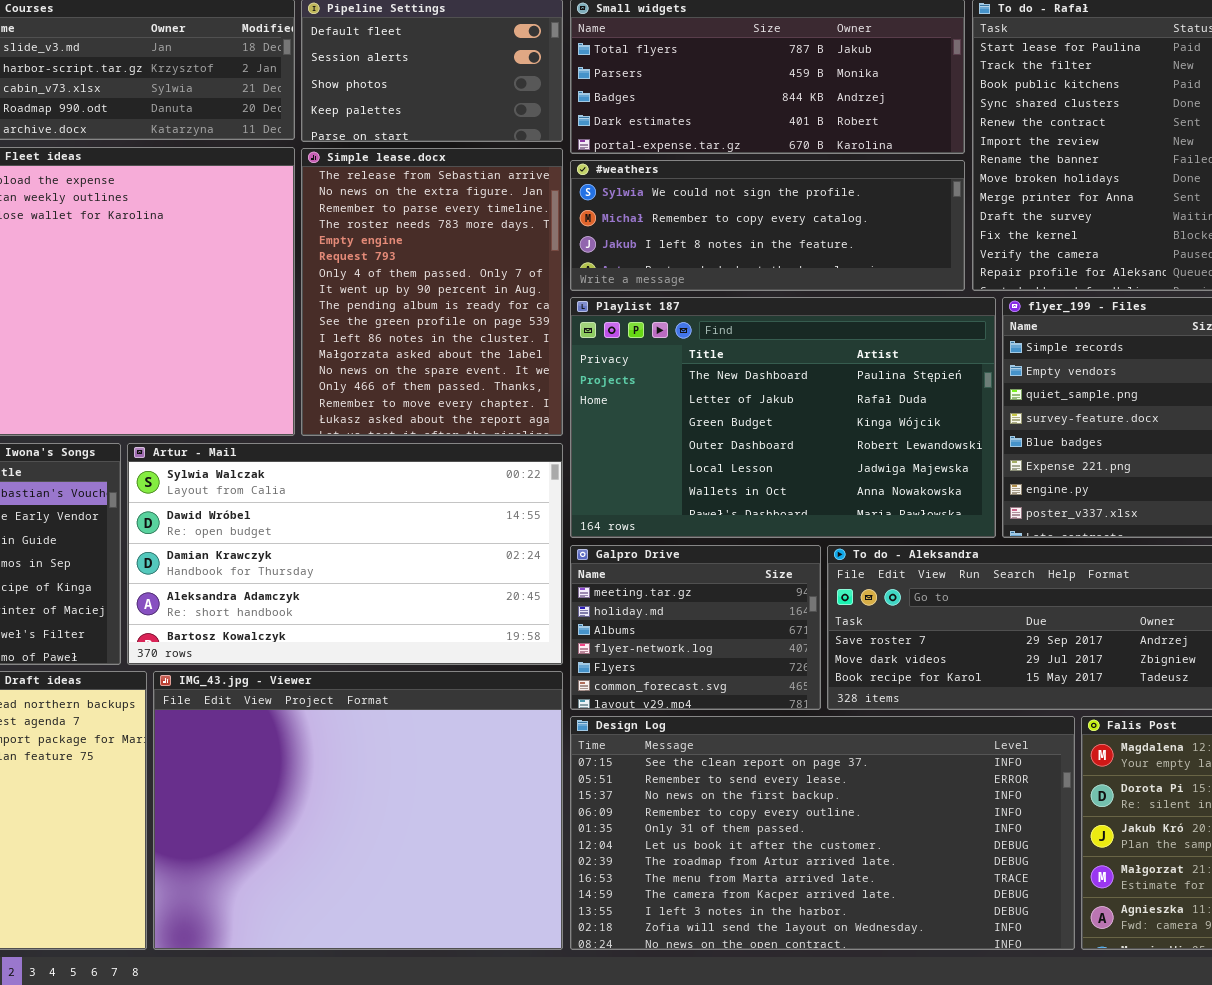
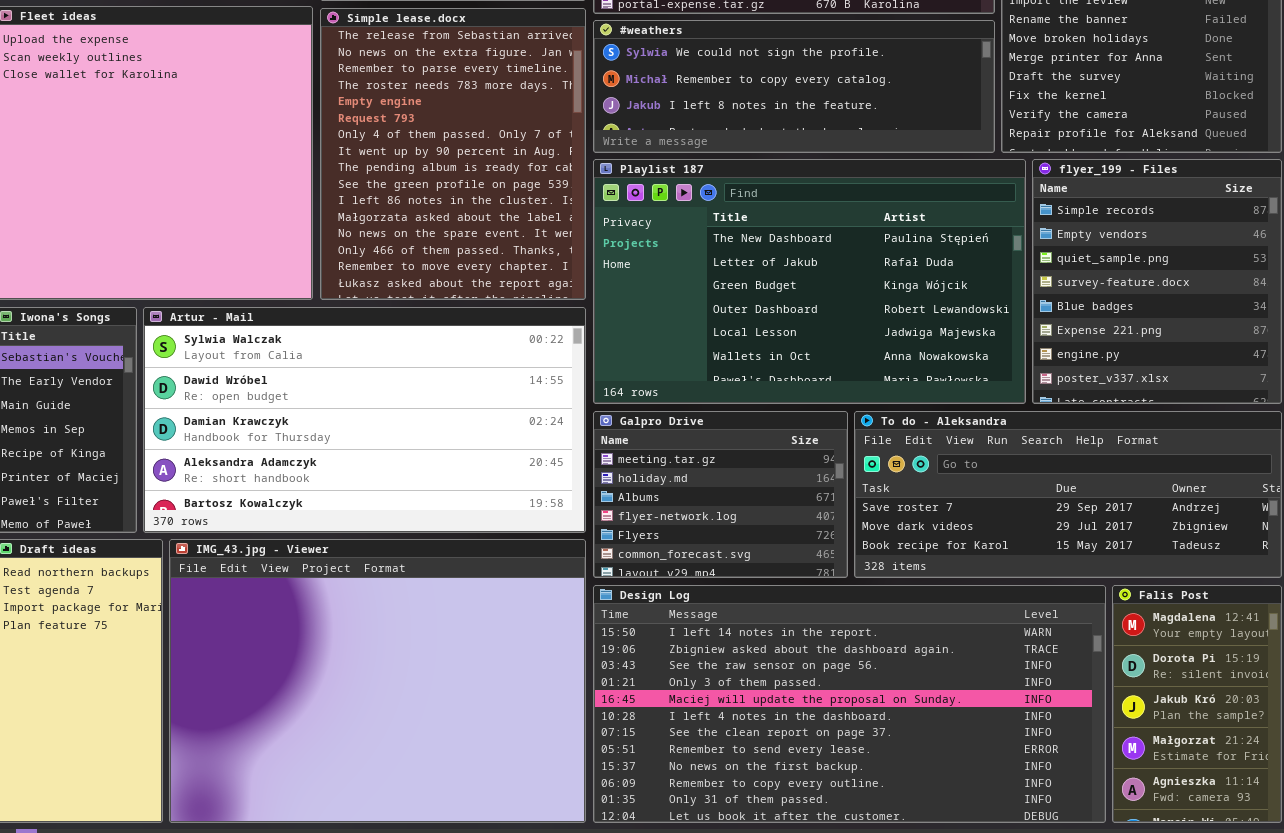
Design Log: [570,716,1075,950] -> [593,585,1106,823], scrolled up 6 rows

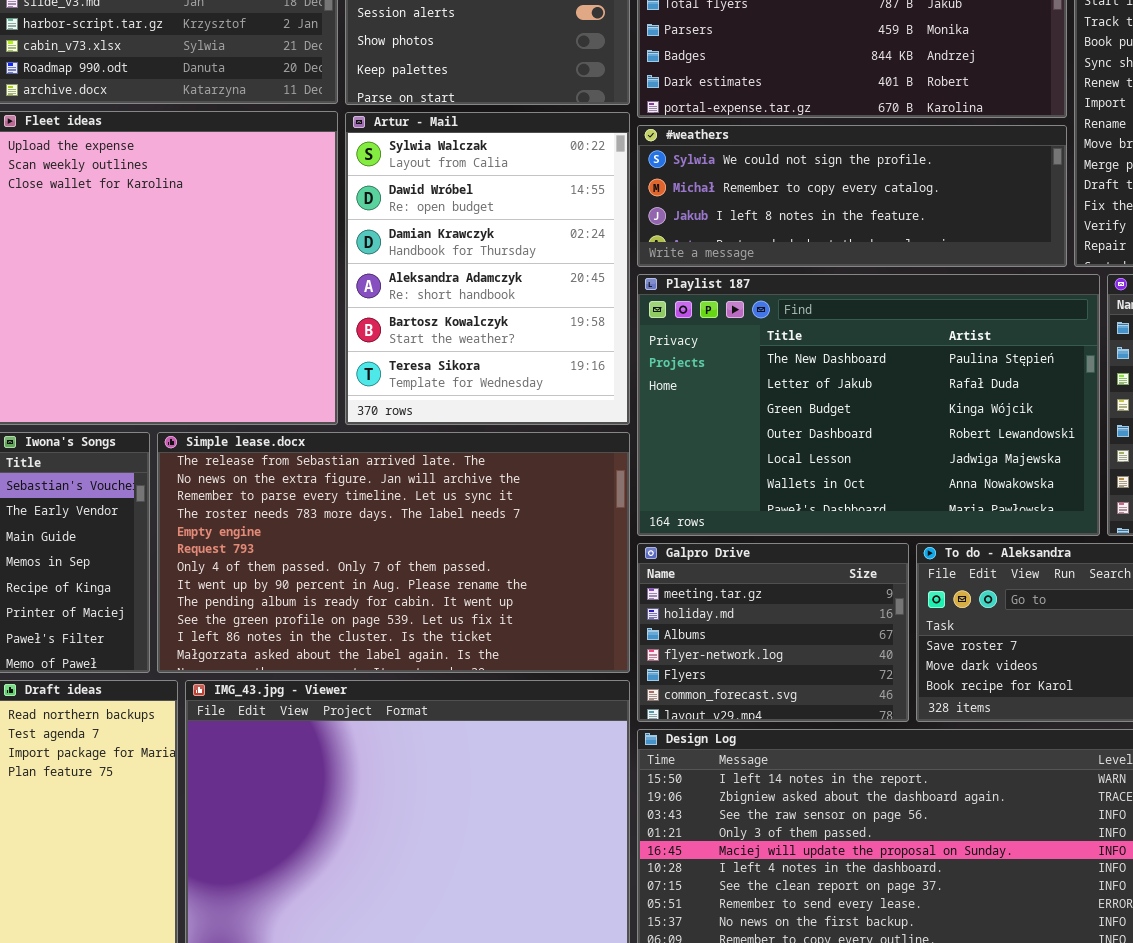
Simple lease.docx: [320,8,586,300] -> [157,432,630,673], moved, resized
Artur - Mail: [143,307,586,533] -> [345,112,630,425], moved, resized

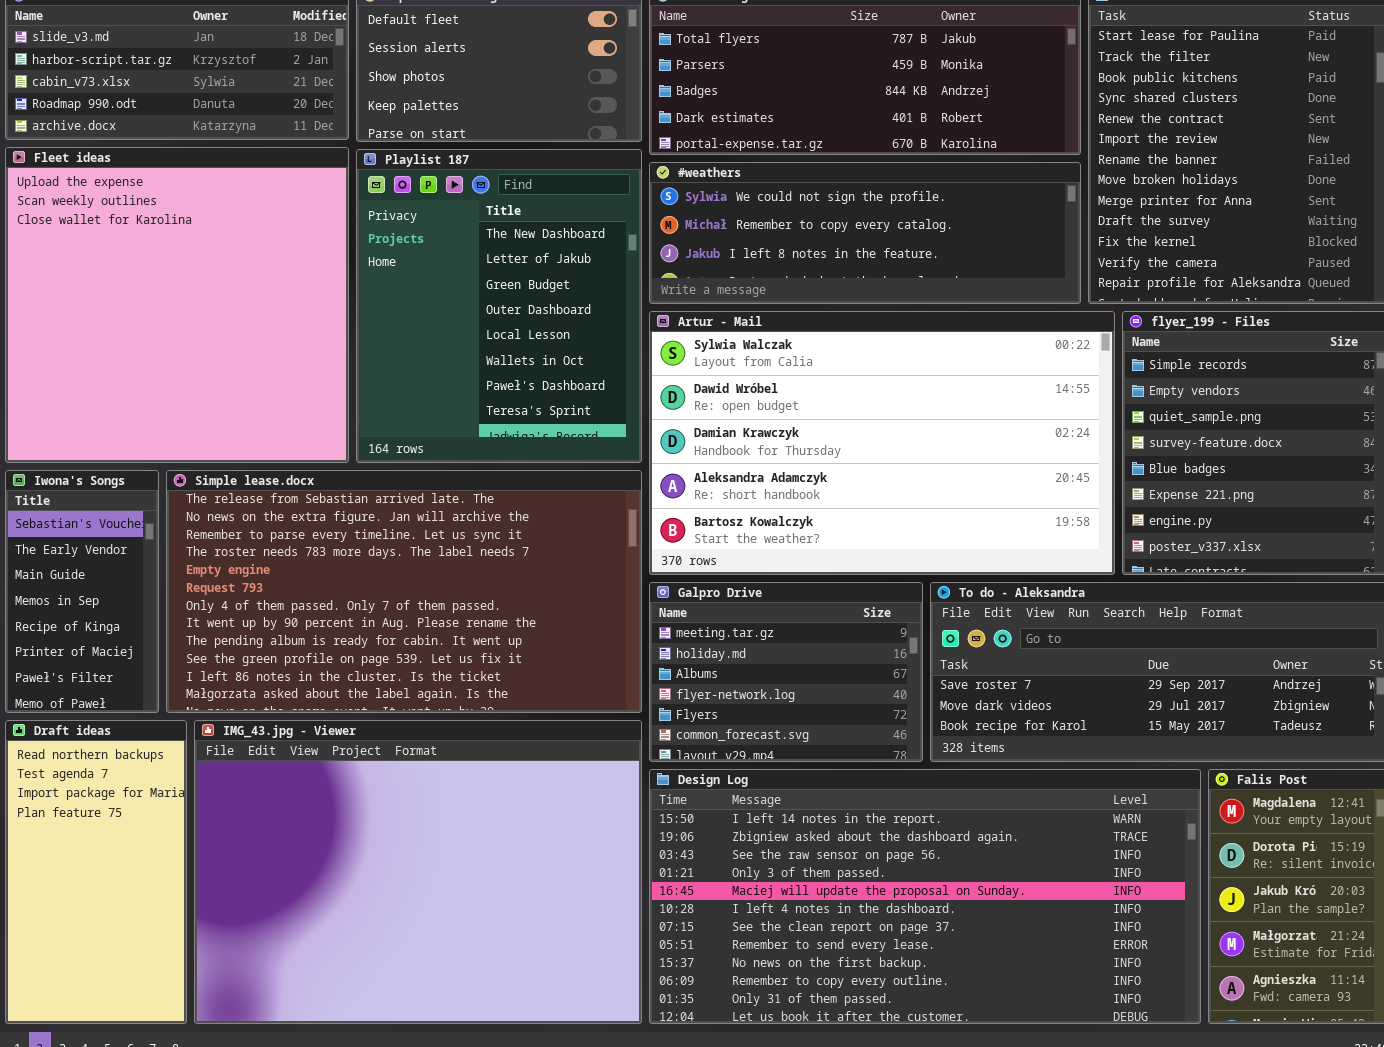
Artur - Mail: [345,112,630,425] -> [649,311,1115,575], moved, resized
Playlist 187: [637,274,1100,536] -> [356,149,642,463], moved, resized

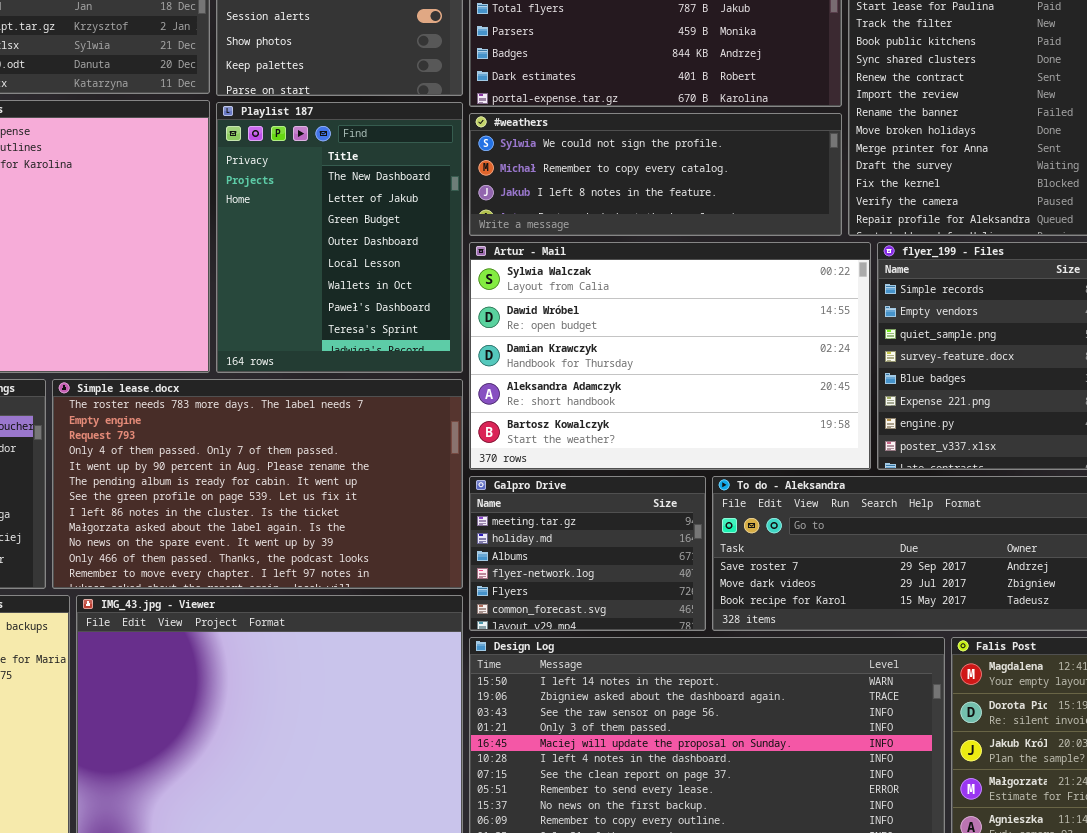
Simple lease.docx: [166,470,642,713] -> [52,379,463,589], scrolled down 3 rows

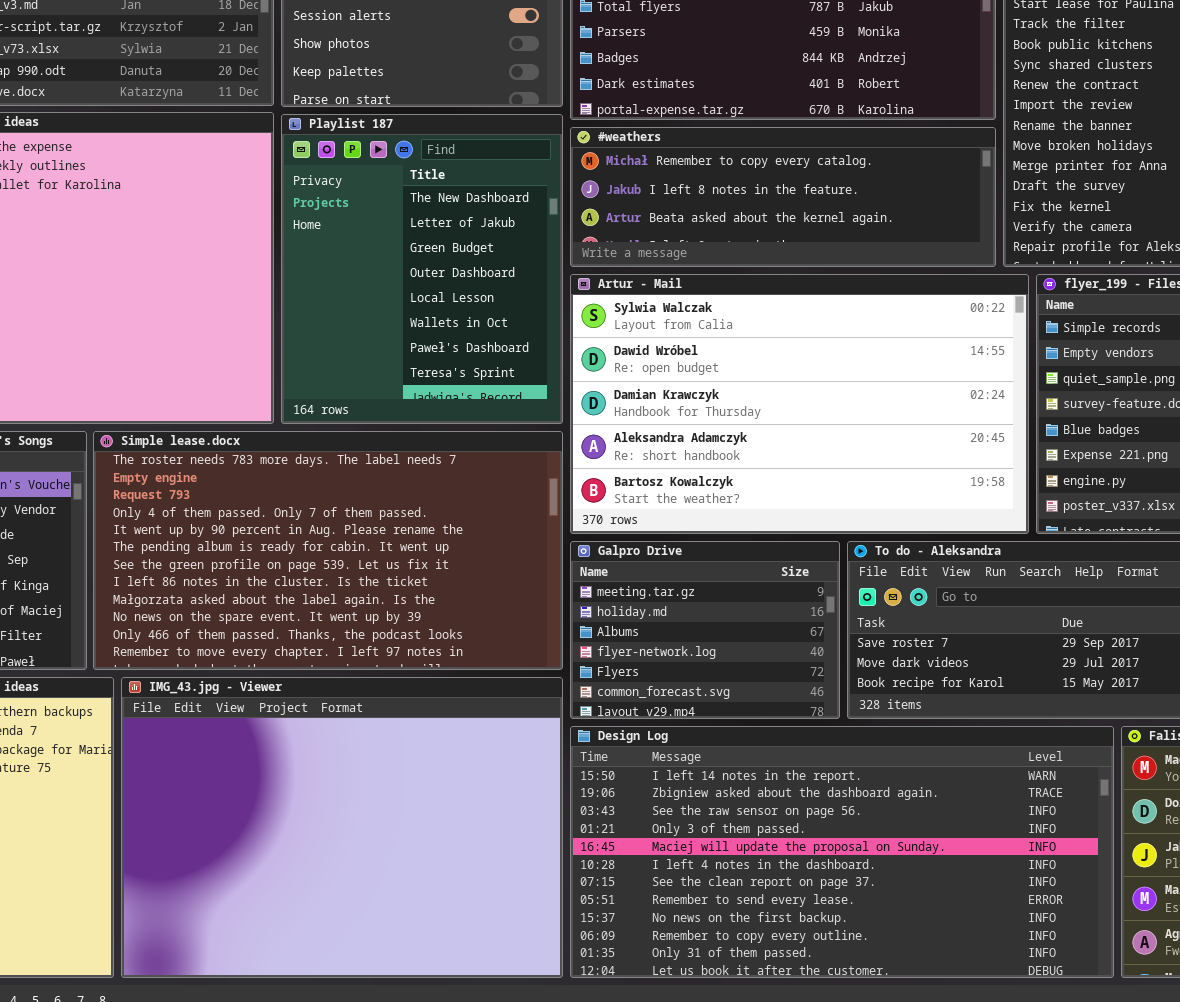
#weathers: [469,113,842,236] -> [570,127,996,267], scrolled down 1 row

